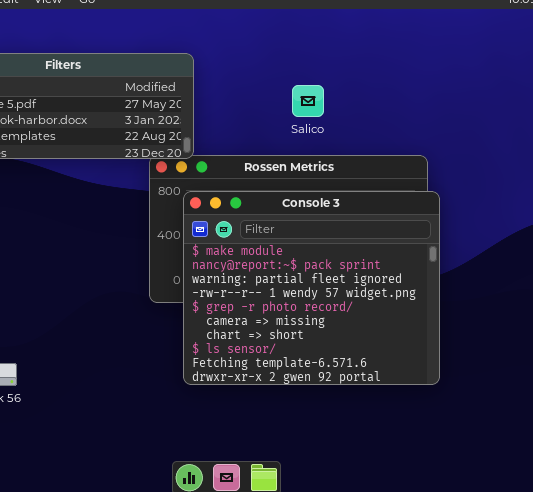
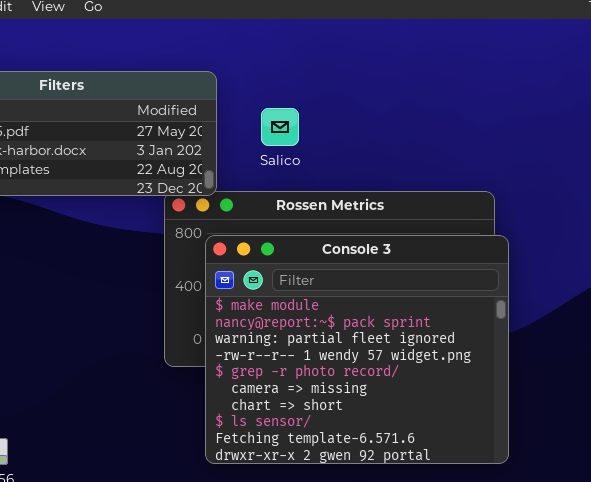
Salico: [292,85,324,117] -> [261,108,299,146], moved

